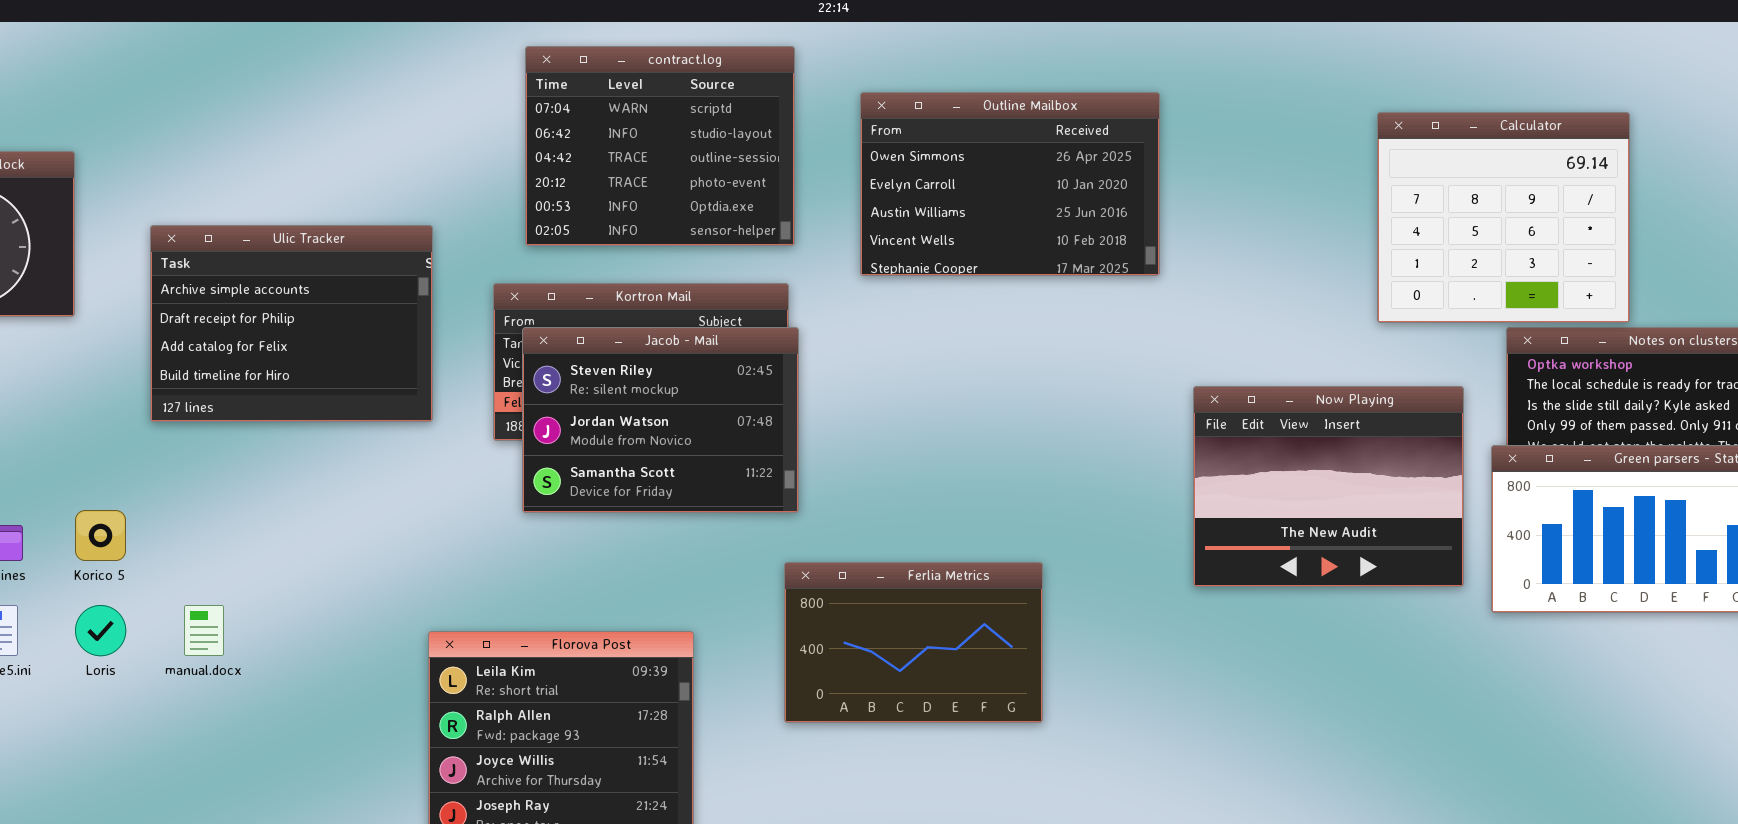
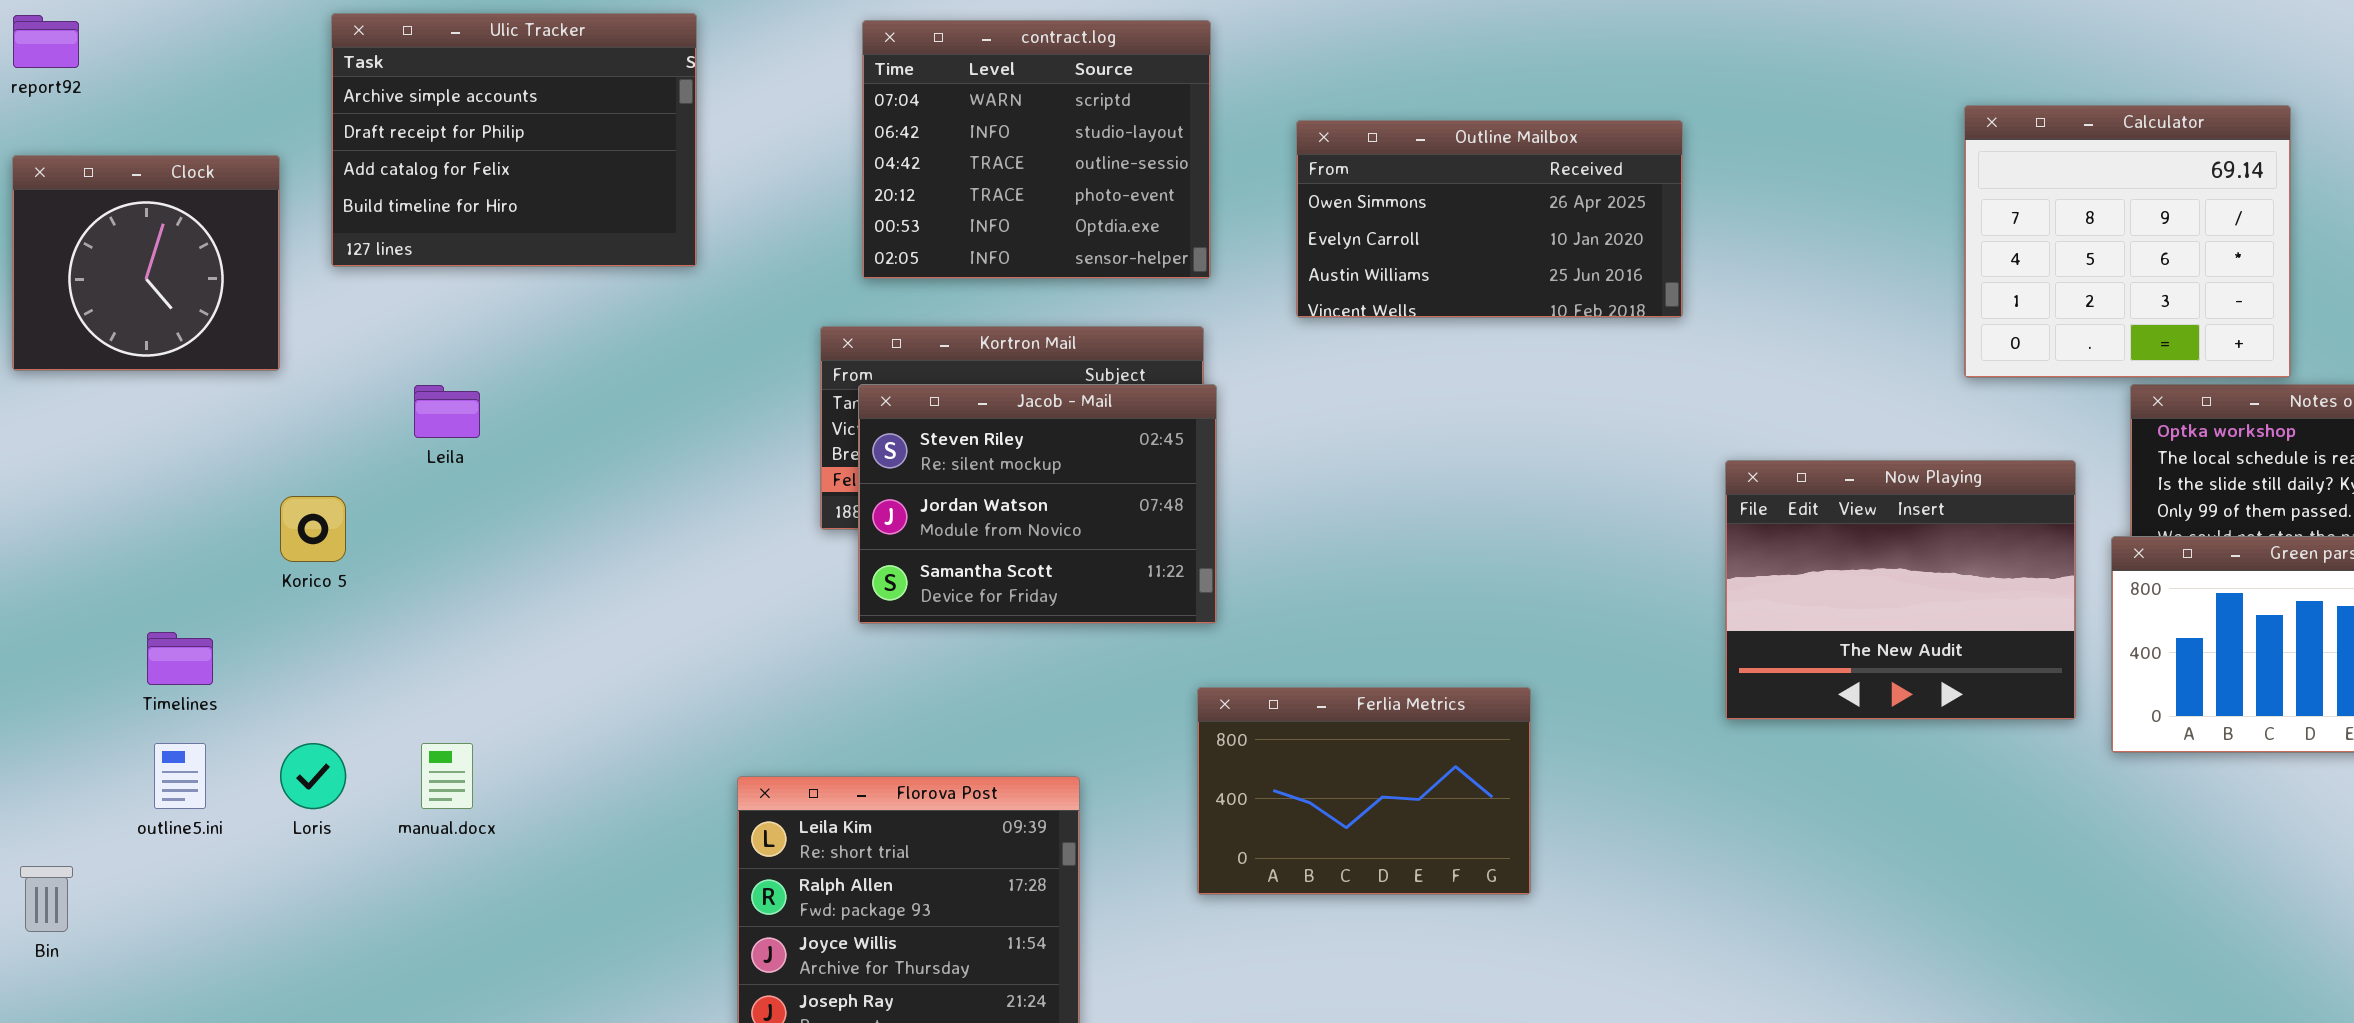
Outline Mailbox: [860,92,1160,276] -> [1296,120,1683,318], resized
Ulic Tracker: [150,225,433,422] -> [331,13,697,267], moved
Korico 5: [75,510,126,561] -> [280,496,346,562], moved

